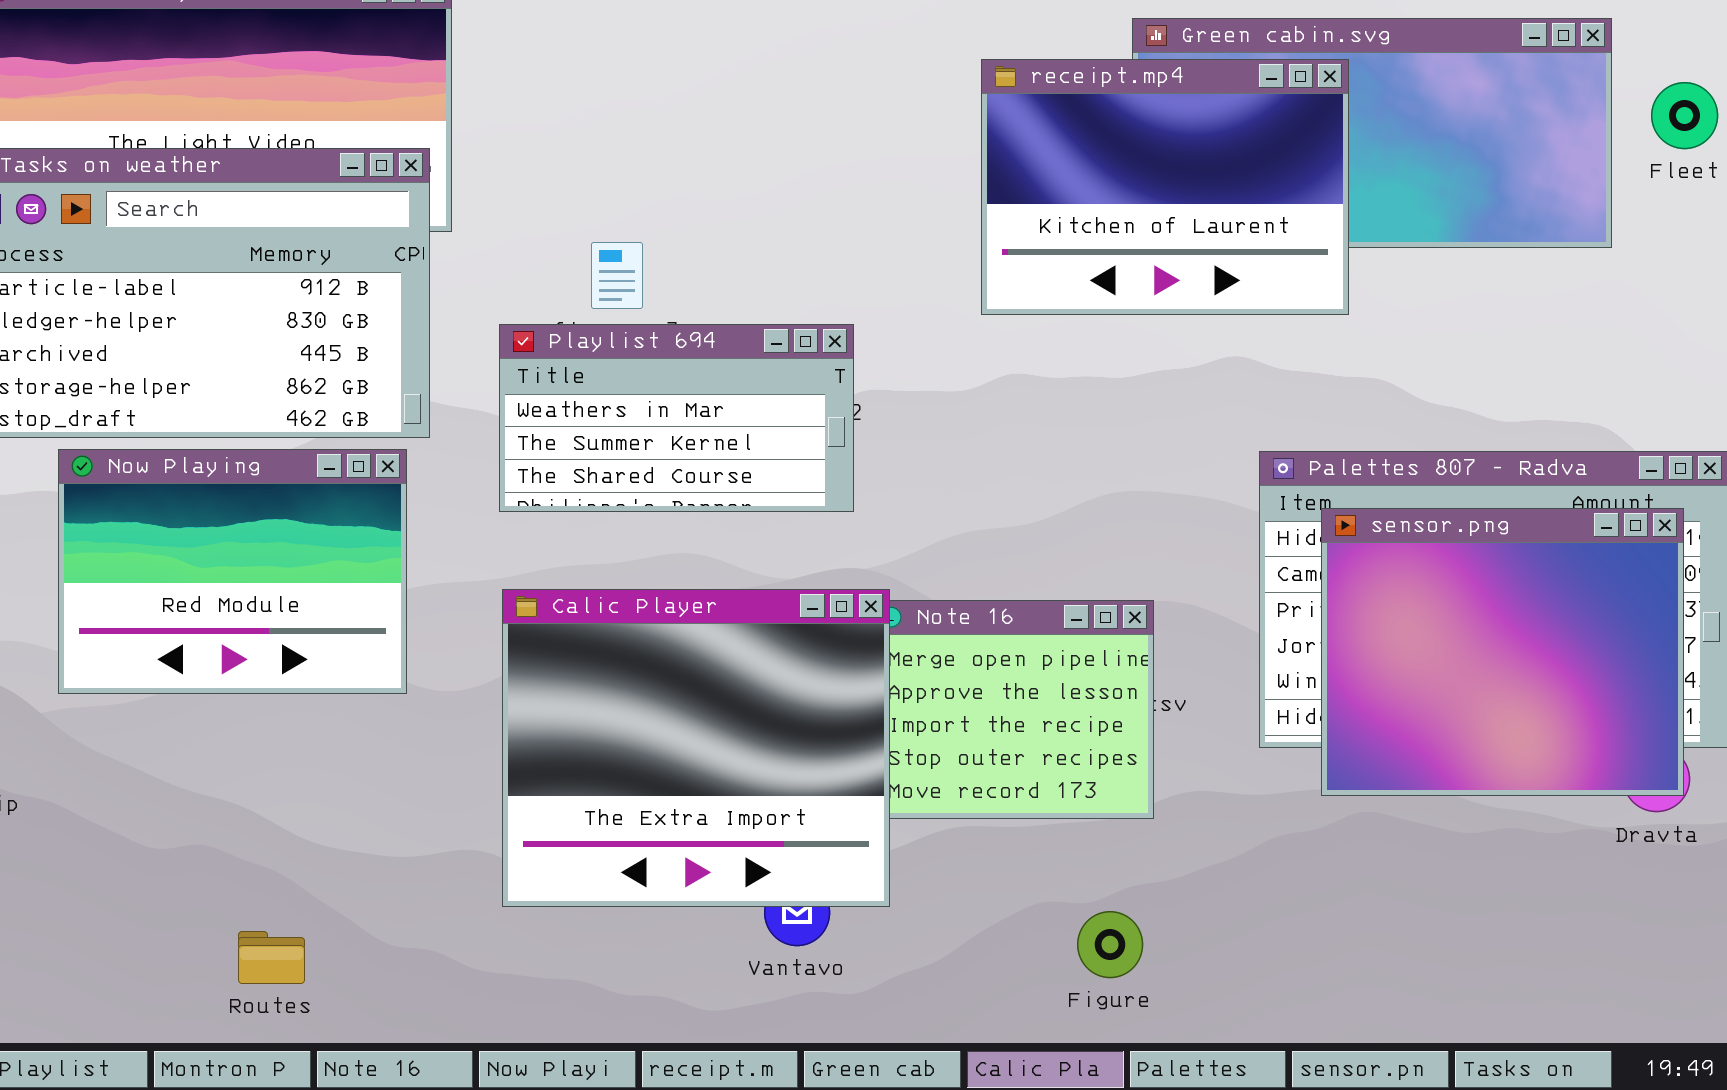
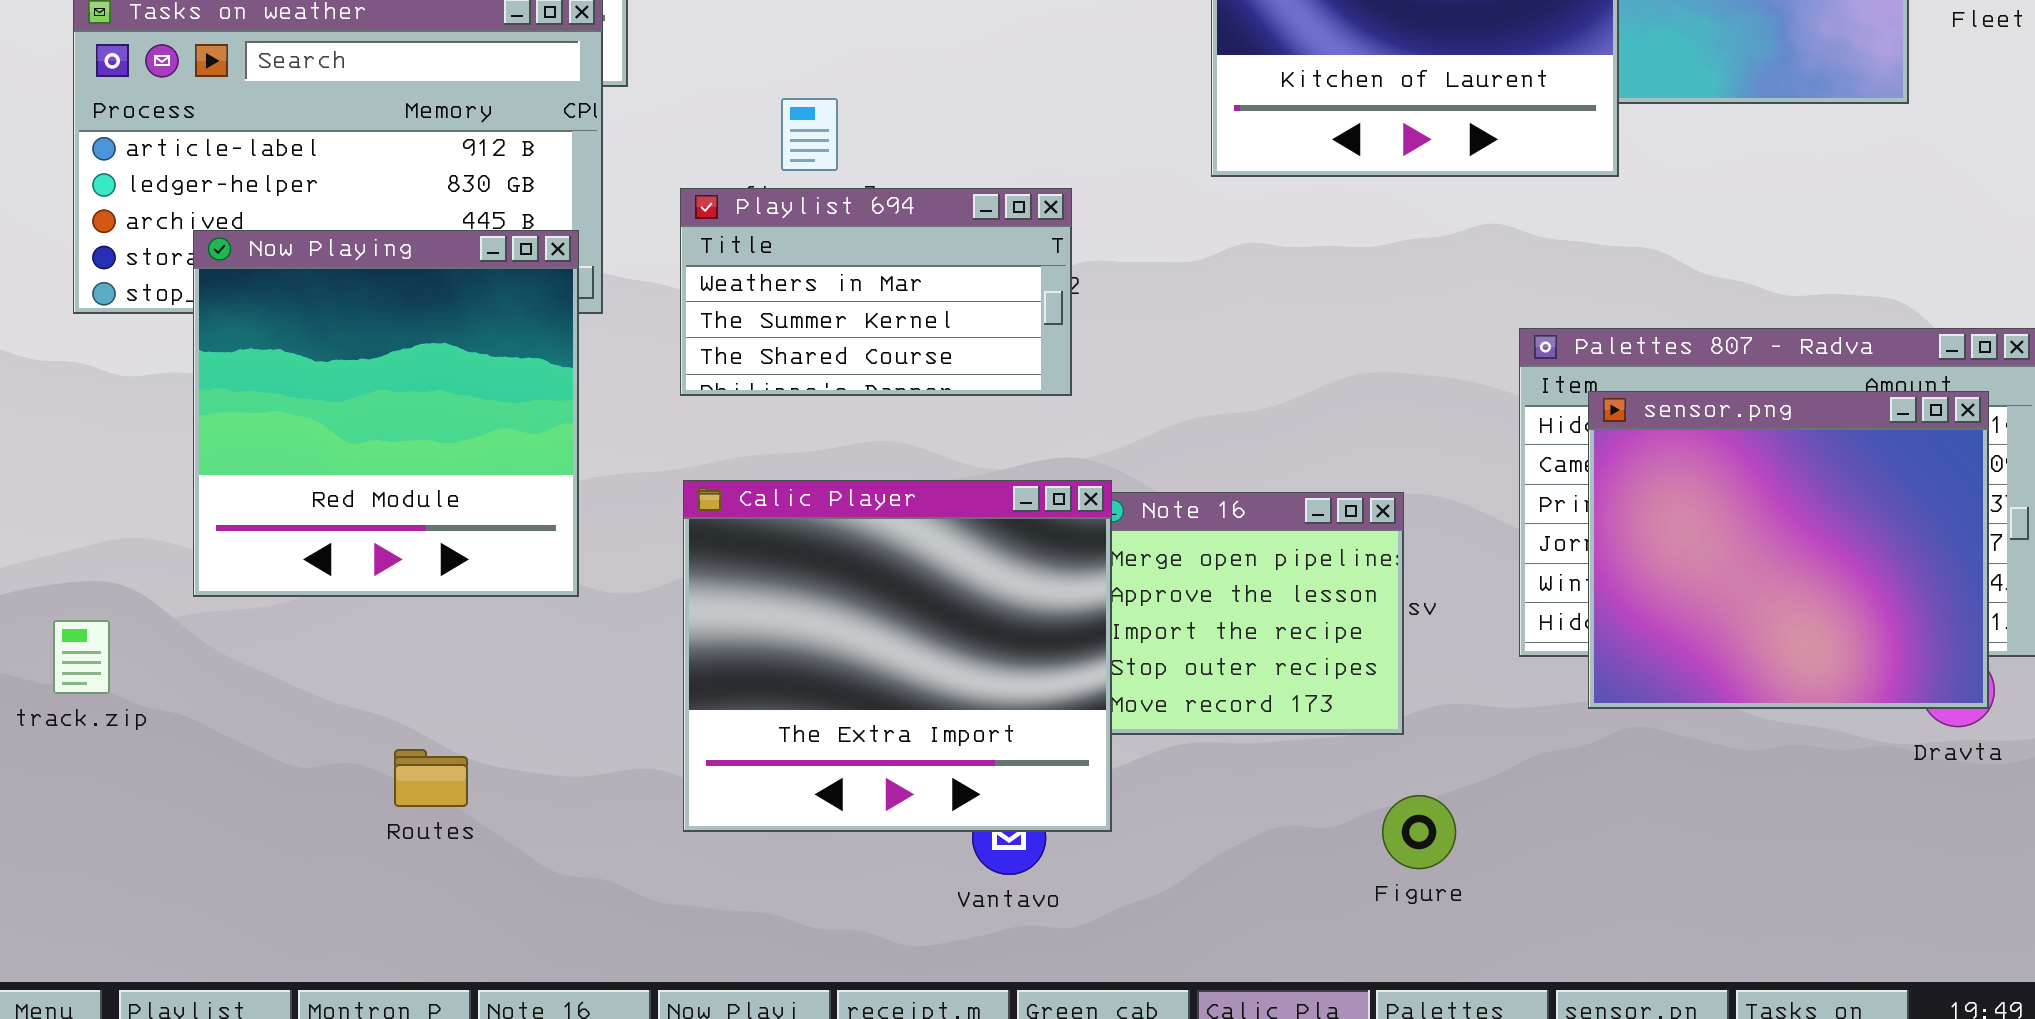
Now Playing: [58,449,407,694] -> [193,230,579,597], resized
Figure: [1077,911,1143,978] -> [1382,795,1456,869], moved
Routes: [238,931,305,984] -> [394,749,468,807], moved

